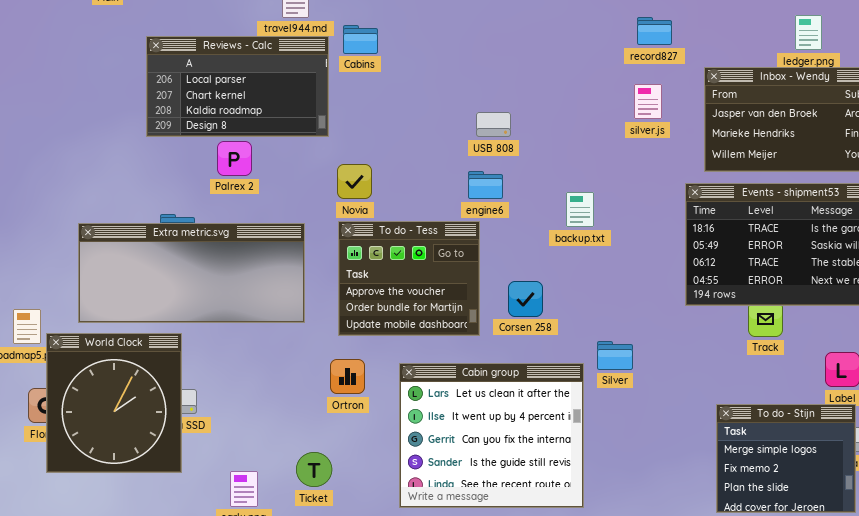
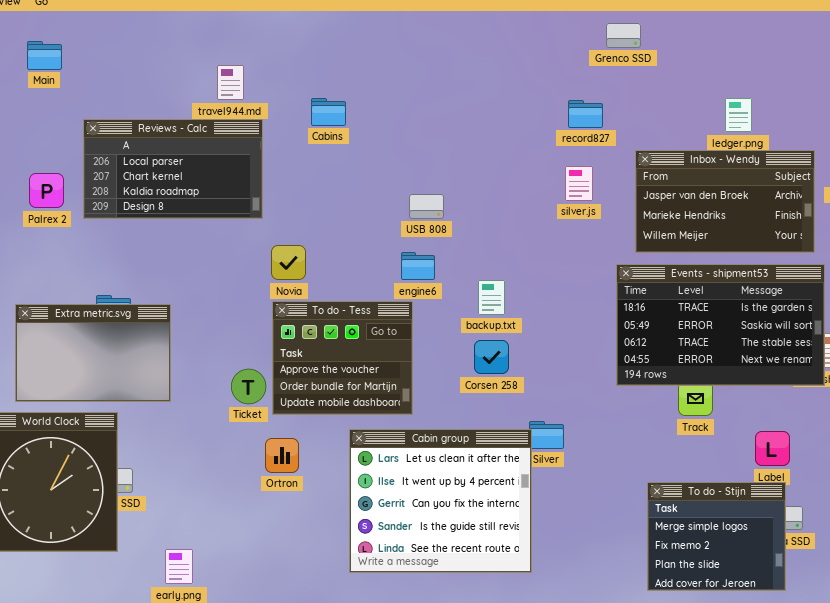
Cabins: [343,25,378,54] -> [311,98,346,126], moved
Palrex 2: [217,141,252,176] -> [29,173,64,208], moved
backup.txt: [566,192,594,227] -> [478,280,505,315], moved
Extra metric.svg: [78,223,305,323] -> [15,304,171,402], resized
Corsen 258: [508,281,543,317] -> [474,340,509,374], moved
Cabin group: [399,363,584,508] -> [349,429,532,573], moved
Ticket: [296,452,332,487] -> [231,369,266,404], moved

